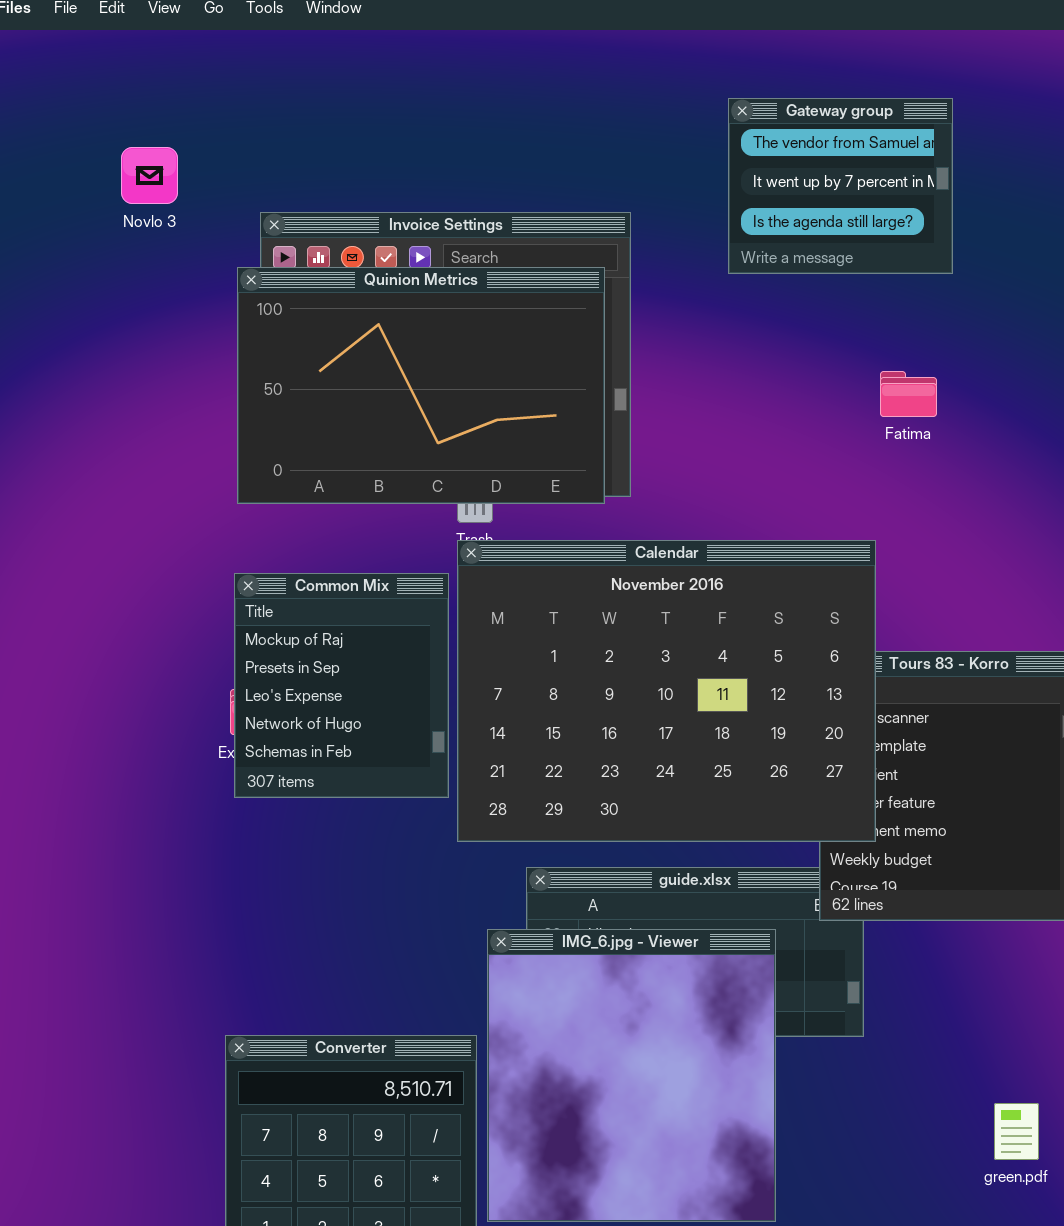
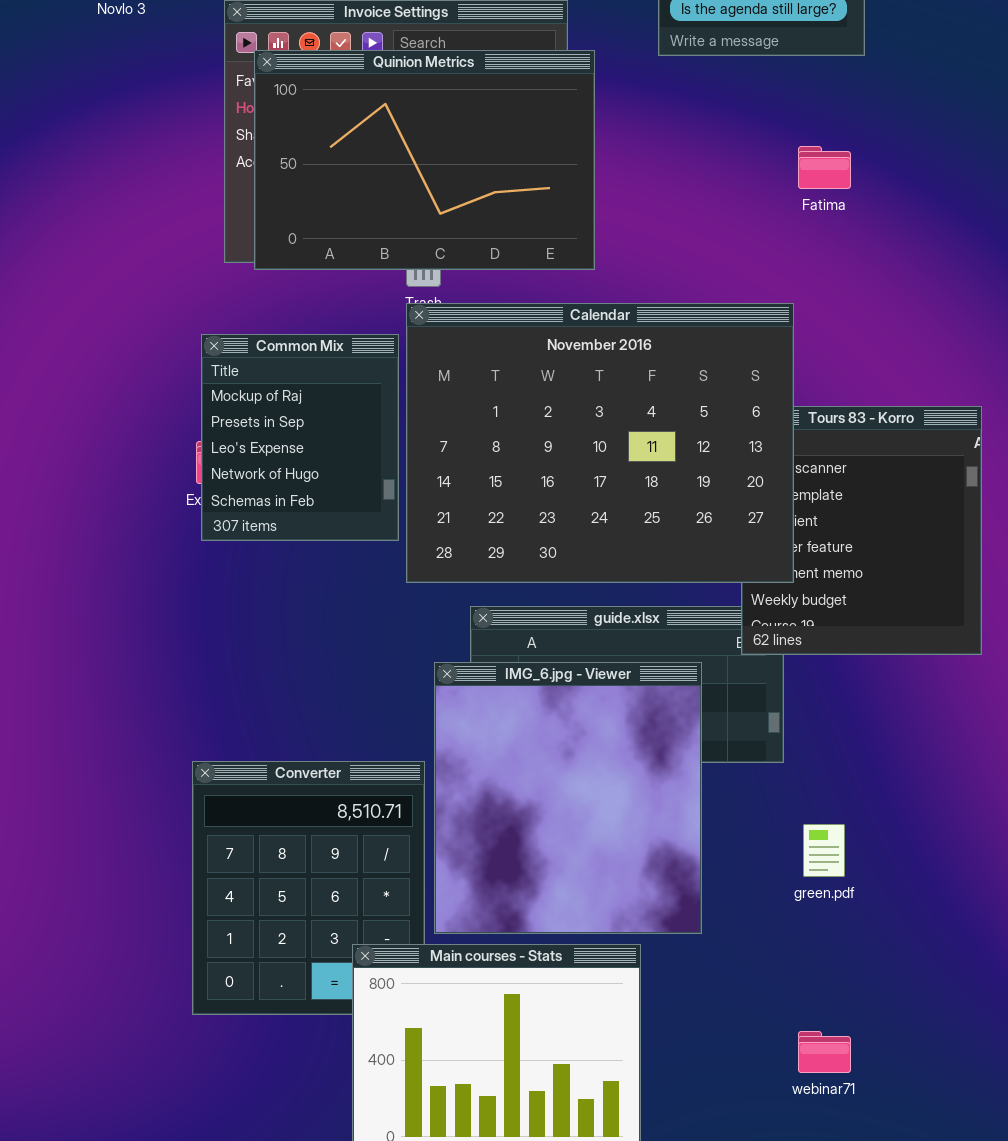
Quinion Metrics: [237,267,605,504] -> [254,50,595,270], moved
green.pdf: [994,1103,1039,1160] -> [803,824,845,877], moved

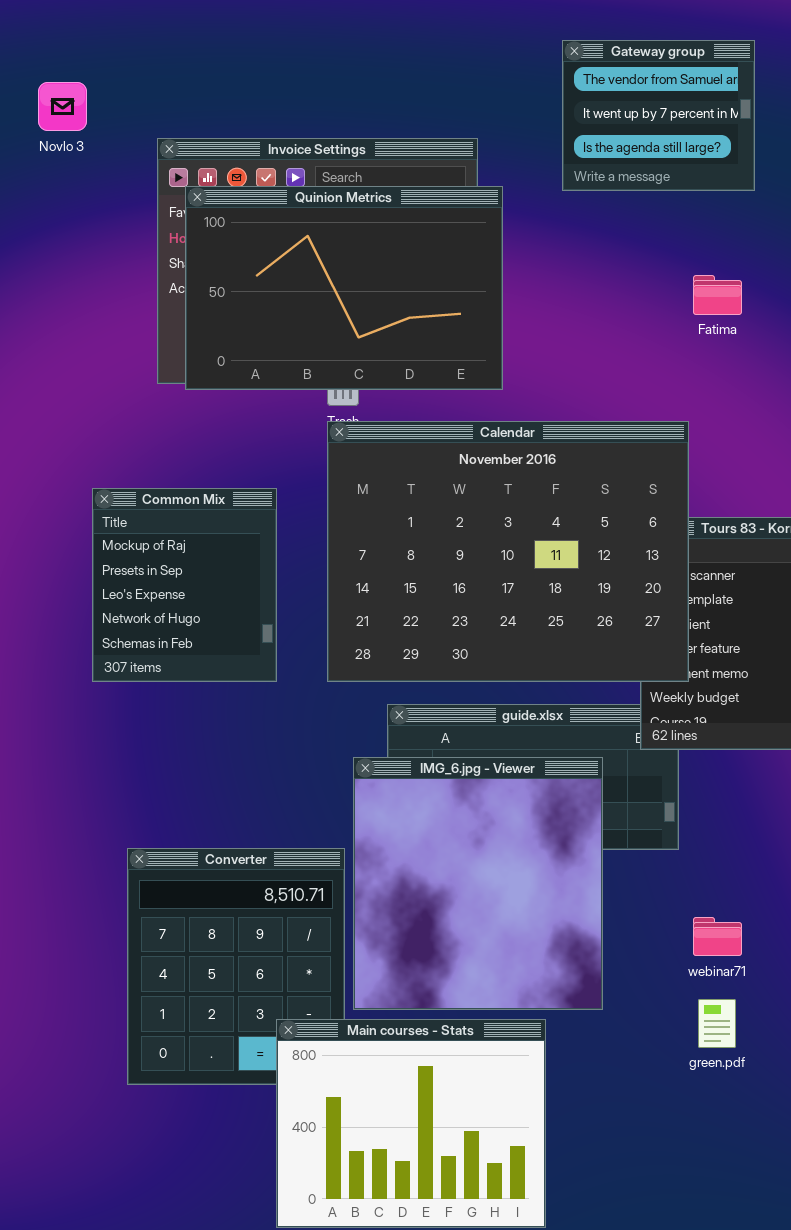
Common Mix: [201,334,399,541] -> [92,488,277,682], moved
green.pdf: [803,824,845,877] -> [698,999,736,1048], moved
webinar71: [798,1031,851,1073] -> [693,917,742,956], moved

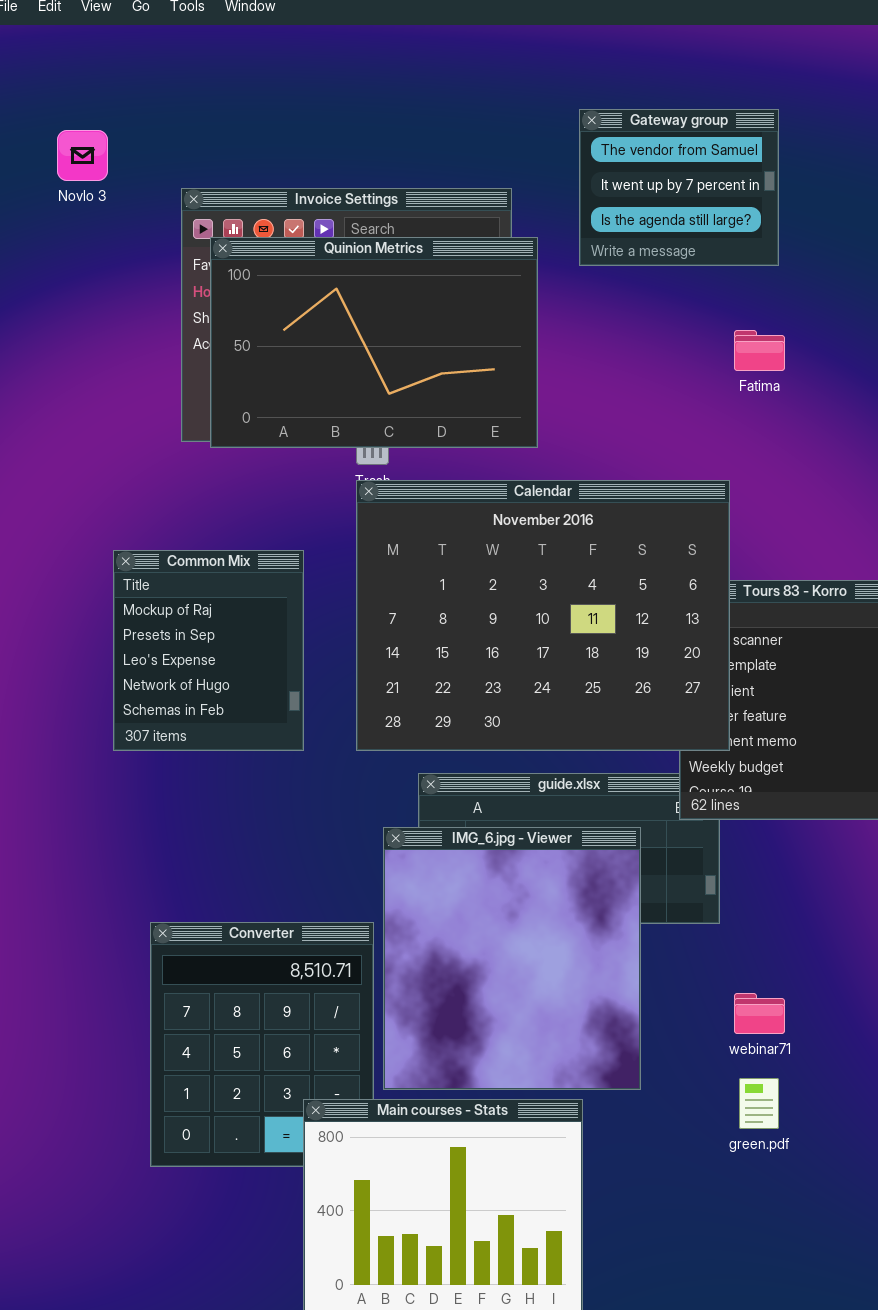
Gateway group: [562,40,755,191] -> [579,109,779,266], moved

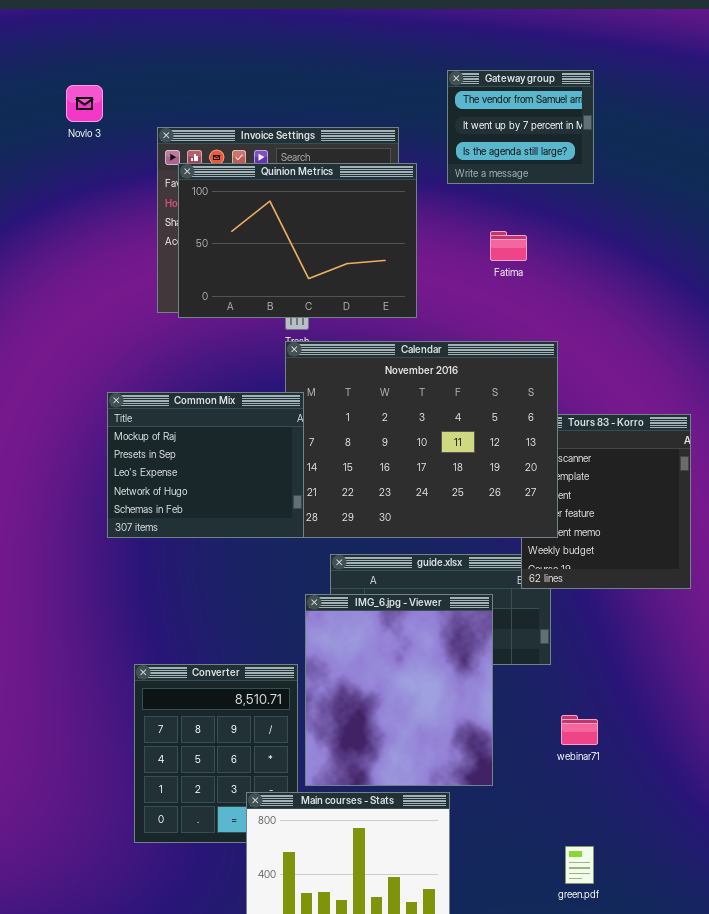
Fatima: [734,330,785,371] -> [490,231,527,261], moved
Common Mix: [113,550,304,751] -> [107,392,304,538], resized
green.pdf: [739,1078,779,1129] -> [565,846,594,884], moved

